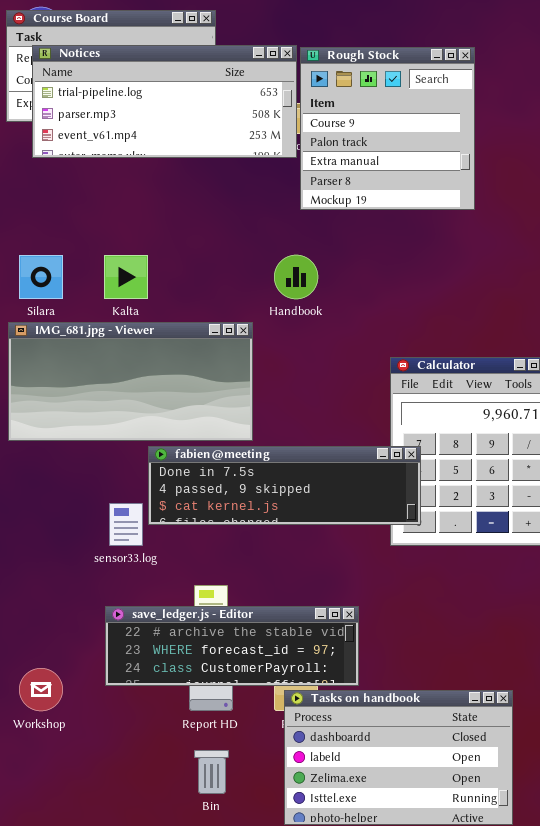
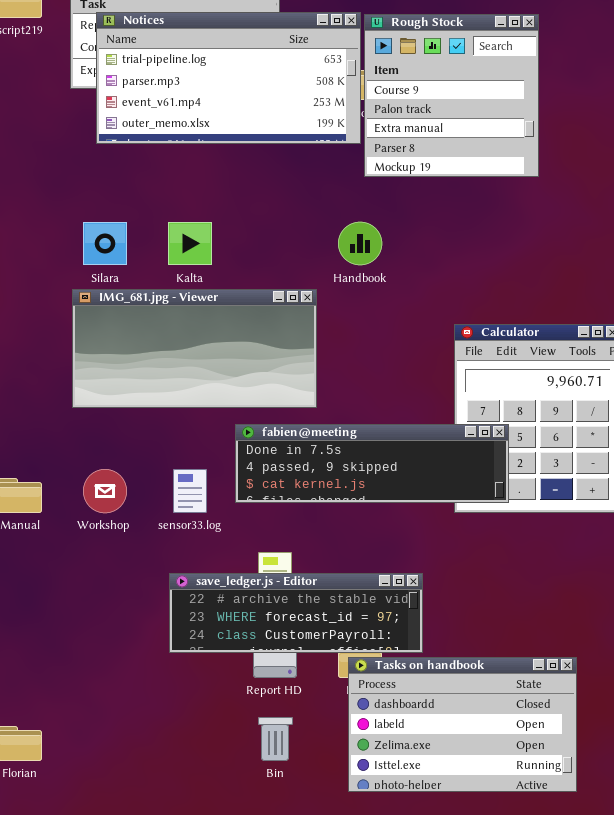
Notices: [32,45,297,158] -> [96,12,361,144], resized
fabien@meeting: [148,446,421,525] -> [235,424,509,503], moved
Workshop: [19,668,63,711] -> [83,469,127,513], moved

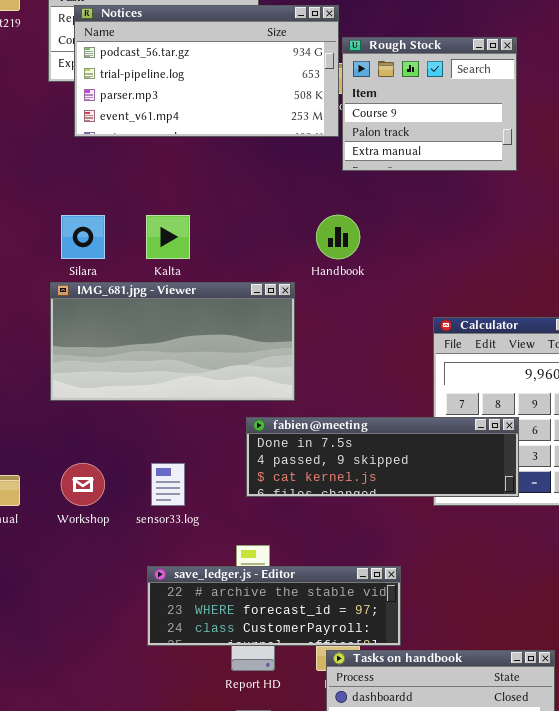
Notices: [96,12,361,144] -> [74,5,339,137], scrolled up 1 row
Rough Stock: [364,14,539,177] -> [342,37,517,171], resized
fabien@meeting: [235,424,509,503] -> [246,417,519,497], moved

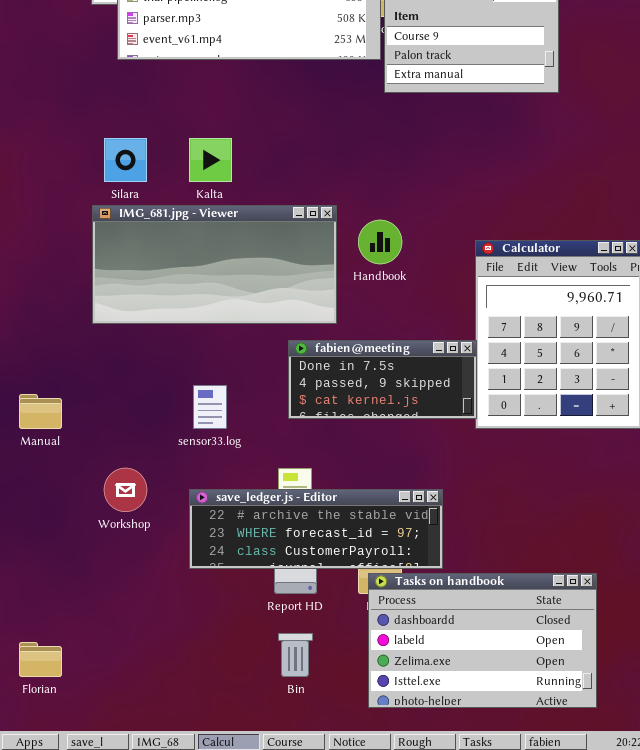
Handbook: [316,215,360,259] -> [358,220,402,264], moved
fabien@meeting: [246,417,519,497] -> [288,340,477,419], resized
Workshop: [61,463,105,506] -> [104,468,147,512], moved

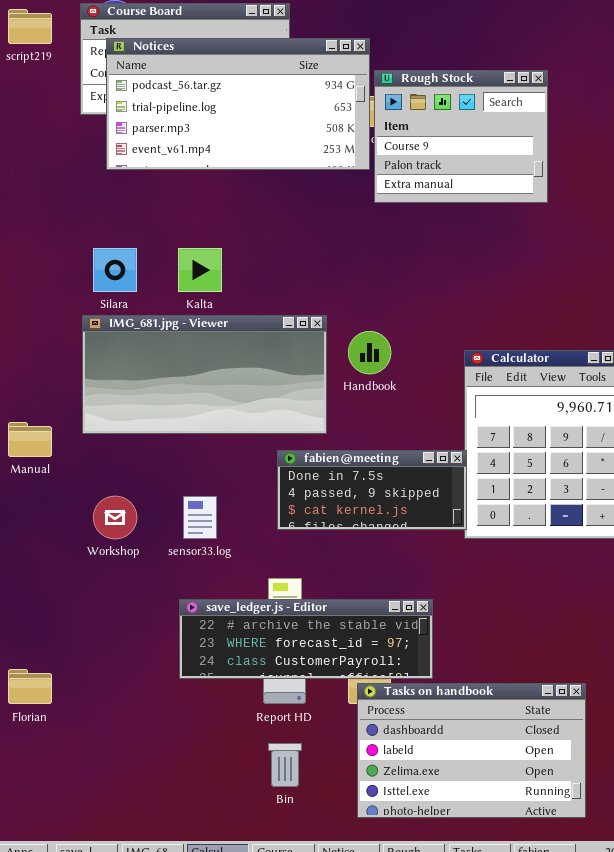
Manual: [19,394,62,429] -> [8,422,52,457], moved
Workshop: [104,468,147,512] -> [93,496,137,539], moved
Florian: [19,642,62,677] -> [8,669,52,704], moved

